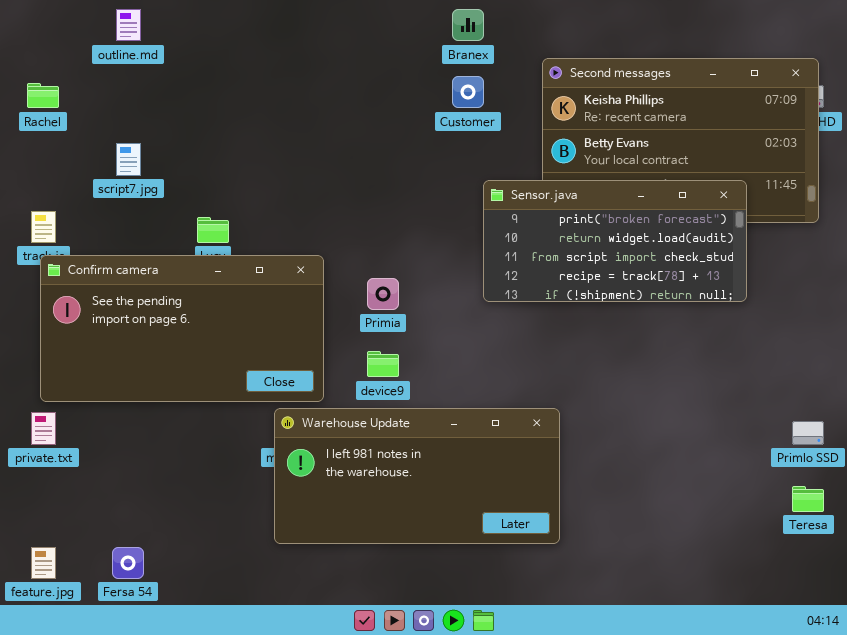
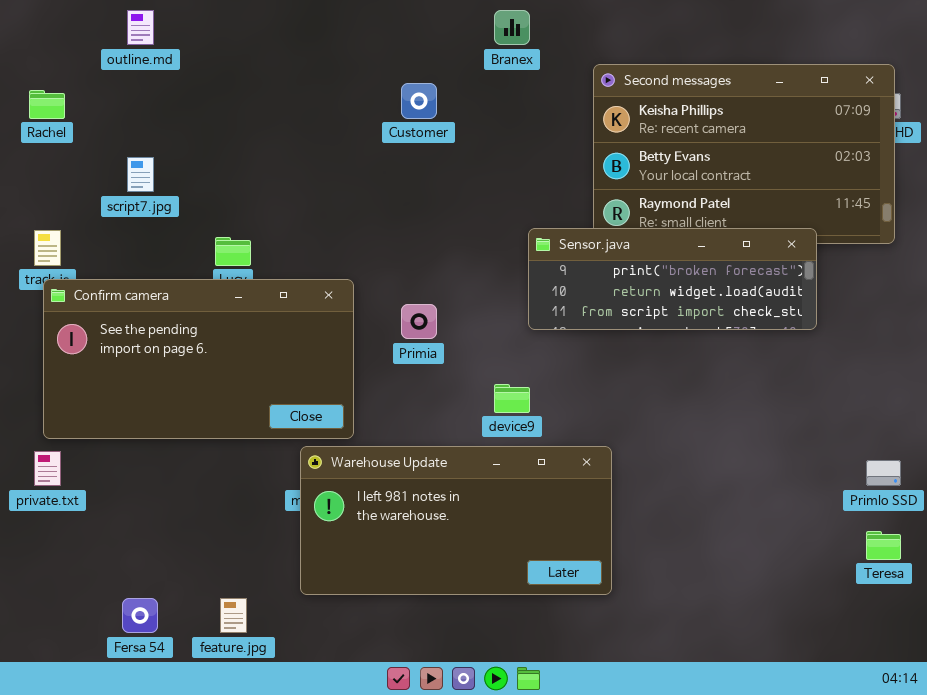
Customer: [452,76,484,108] -> [401,83,437,119], moved
Sensor.java: [483,180,747,302] -> [528,228,817,330], resized
device9: [367,351,399,377] -> [494,384,530,413], moved
feature.jpg: [31,547,56,579] -> [220,598,247,633], moved

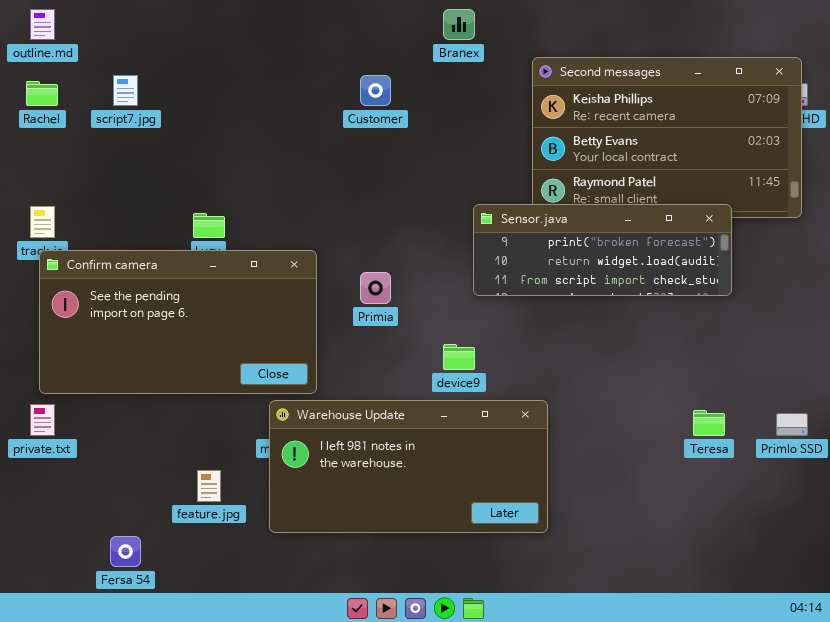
outline.md: [127,10,154,45] -> [30,9,55,40], moved
script7.jpg: [127,157,154,192] -> [113,75,138,106], moved
Teresa: [866,531,901,560] -> [693,410,725,436], moved
feature.jpg: [220,598,247,633] -> [197,470,221,502], moved

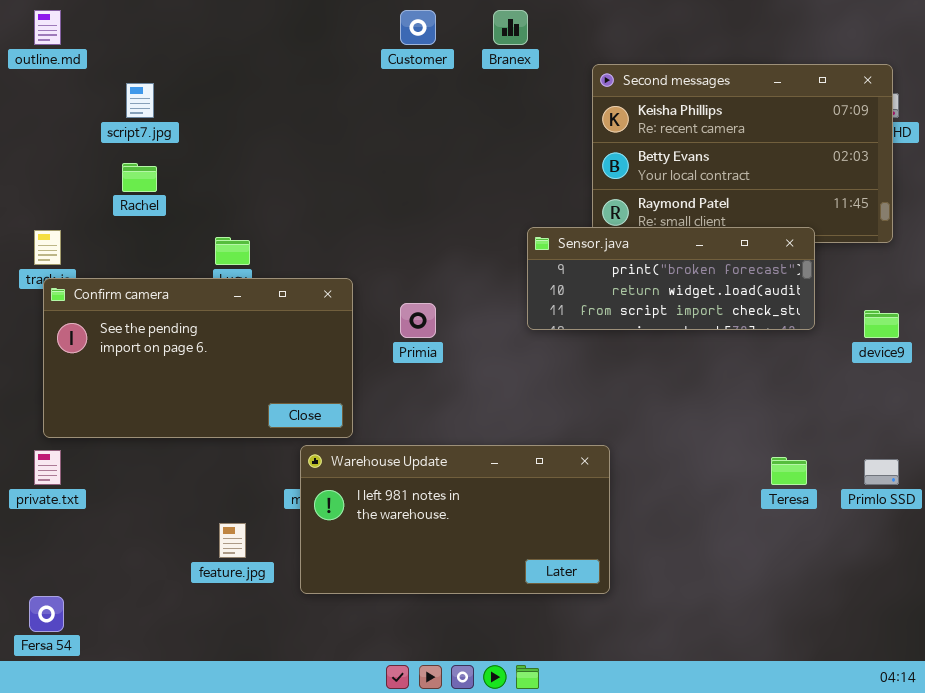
Customer: [360,75,391,106] -> [400,10,436,45], moved
Rachel: [26,81,58,106] -> [122,163,157,192], moved
device9: [443,344,475,370] -> [864,310,899,338], moved
Fersa 54: [110,536,141,567] -> [29,596,64,632], moved

